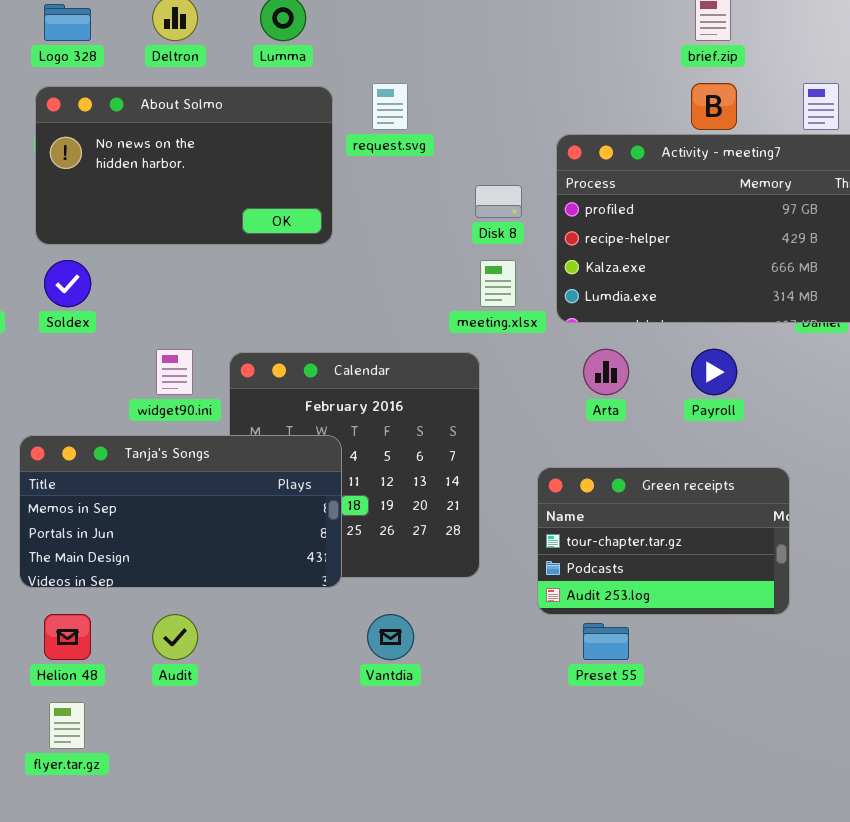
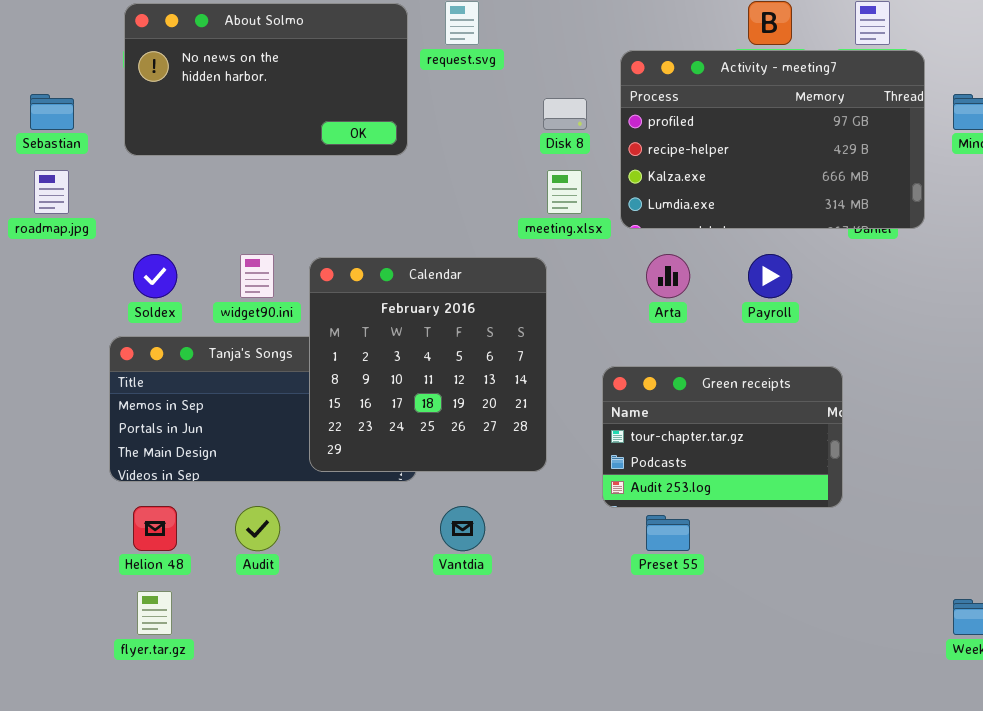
Soldex: [44,260,91,307] -> [133,254,177,298], moved
Calendar: [229,352,480,578] -> [309,257,547,472], raised

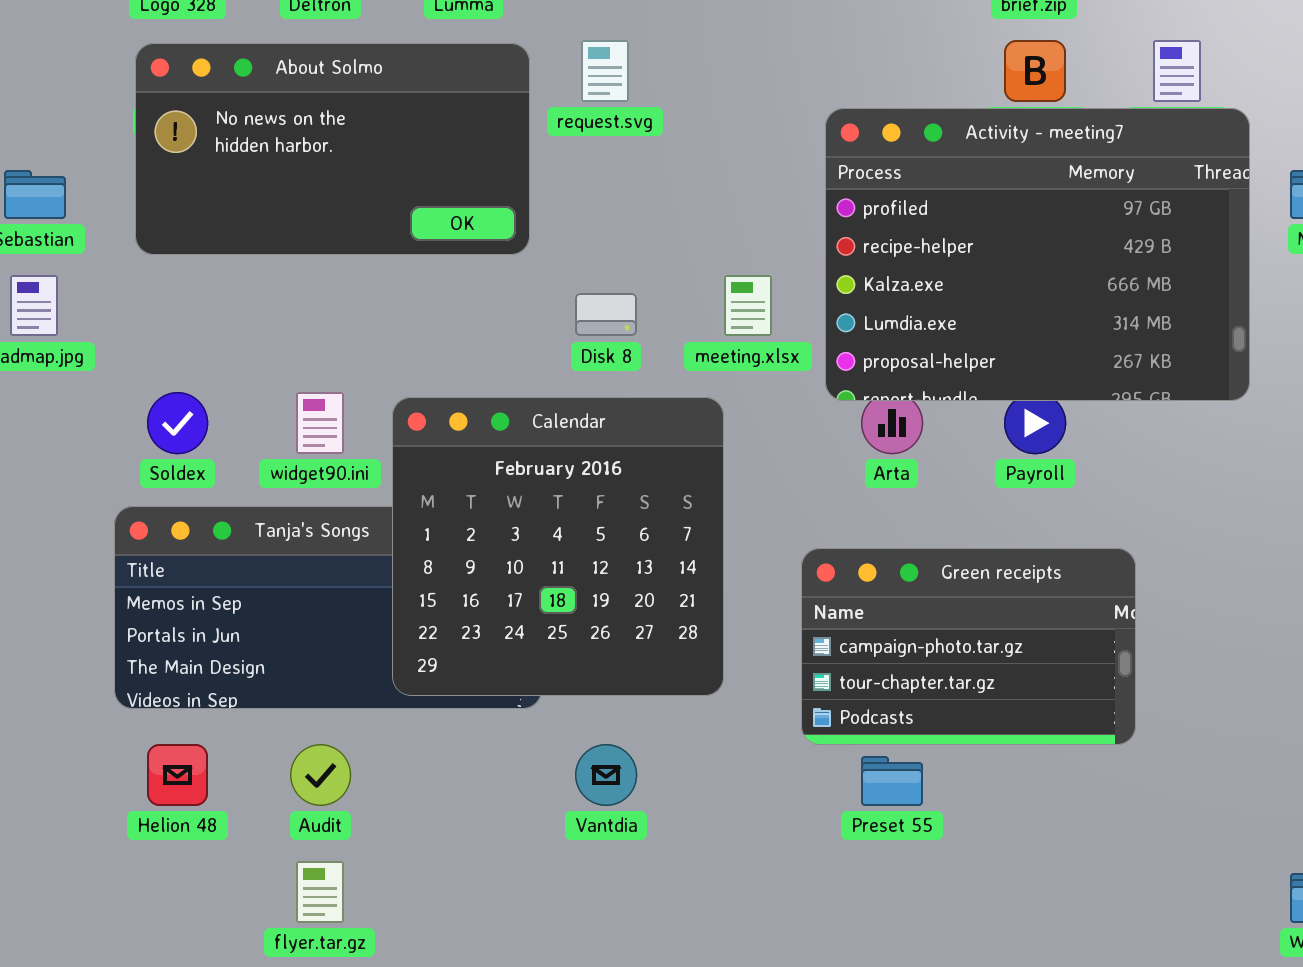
Activity - meeting7: [620,50,925,229] -> [825,108,1250,401], resized
Disk 8: [543,98,587,130] -> [575,293,637,336], moved
Green receipts: [602,366,843,508] -> [801,548,1136,745], scrolled up 1 row
flyer.tar.gz: [137,591,172,635] -> [296,861,344,923], moved

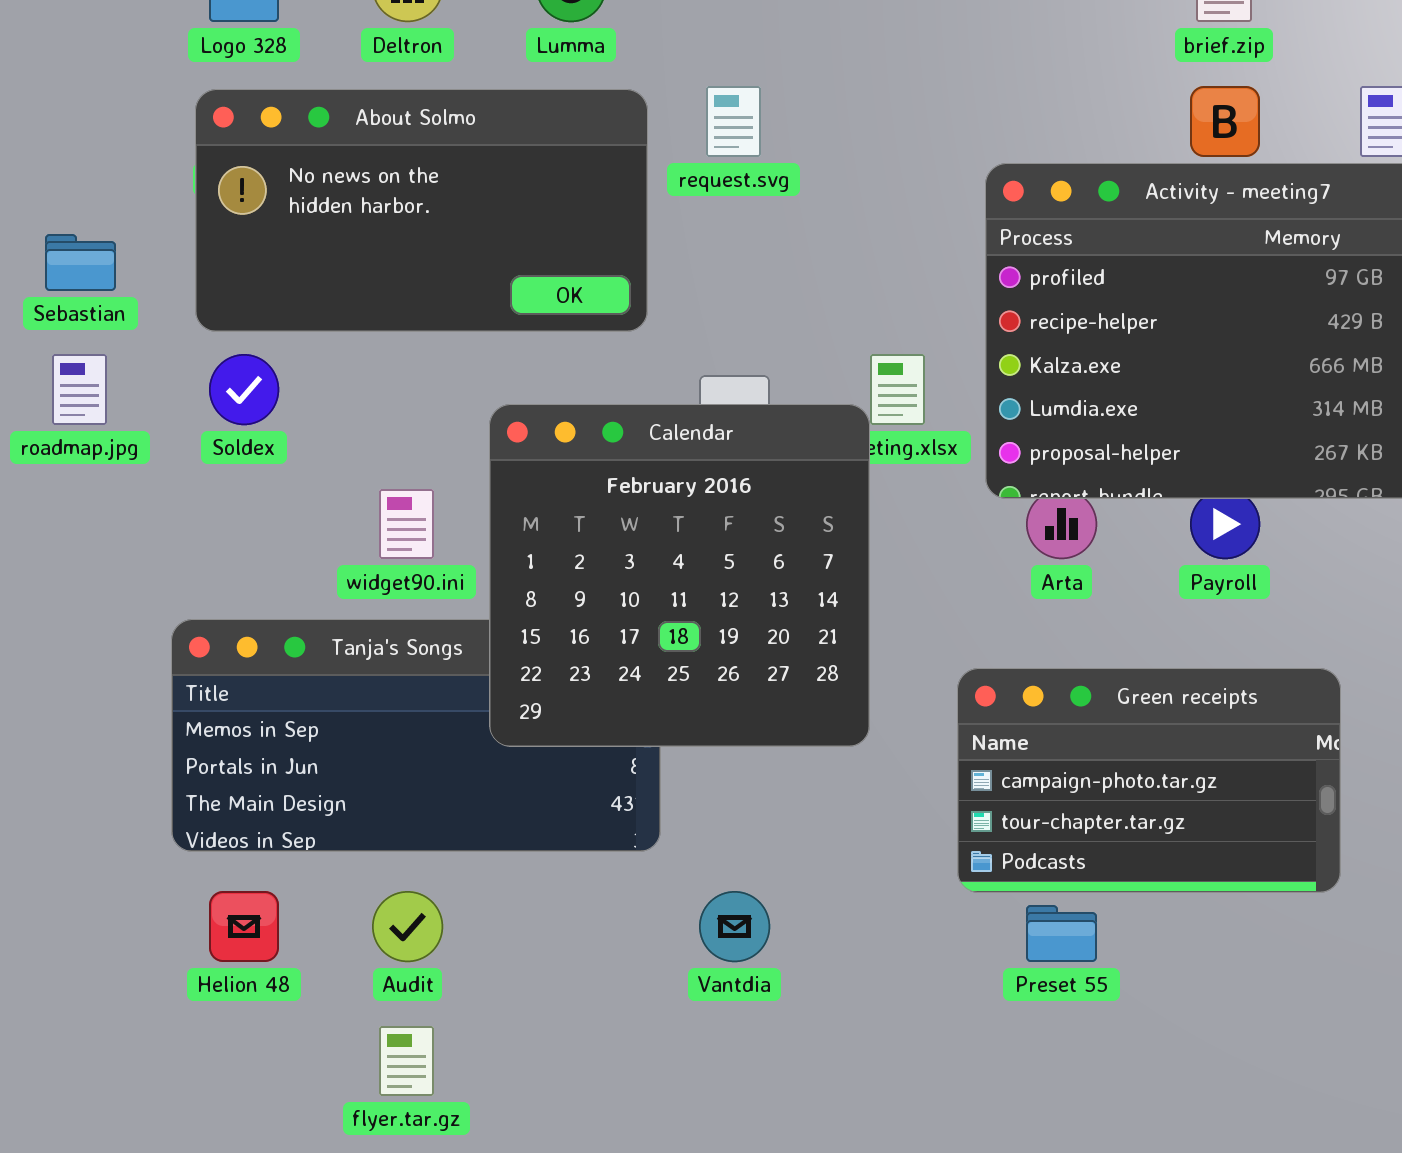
Soldex: [147,392,208,454] -> [209,354,279,425], moved
Calendar: [392,397,724,696] -> [489,404,870,747], moved

